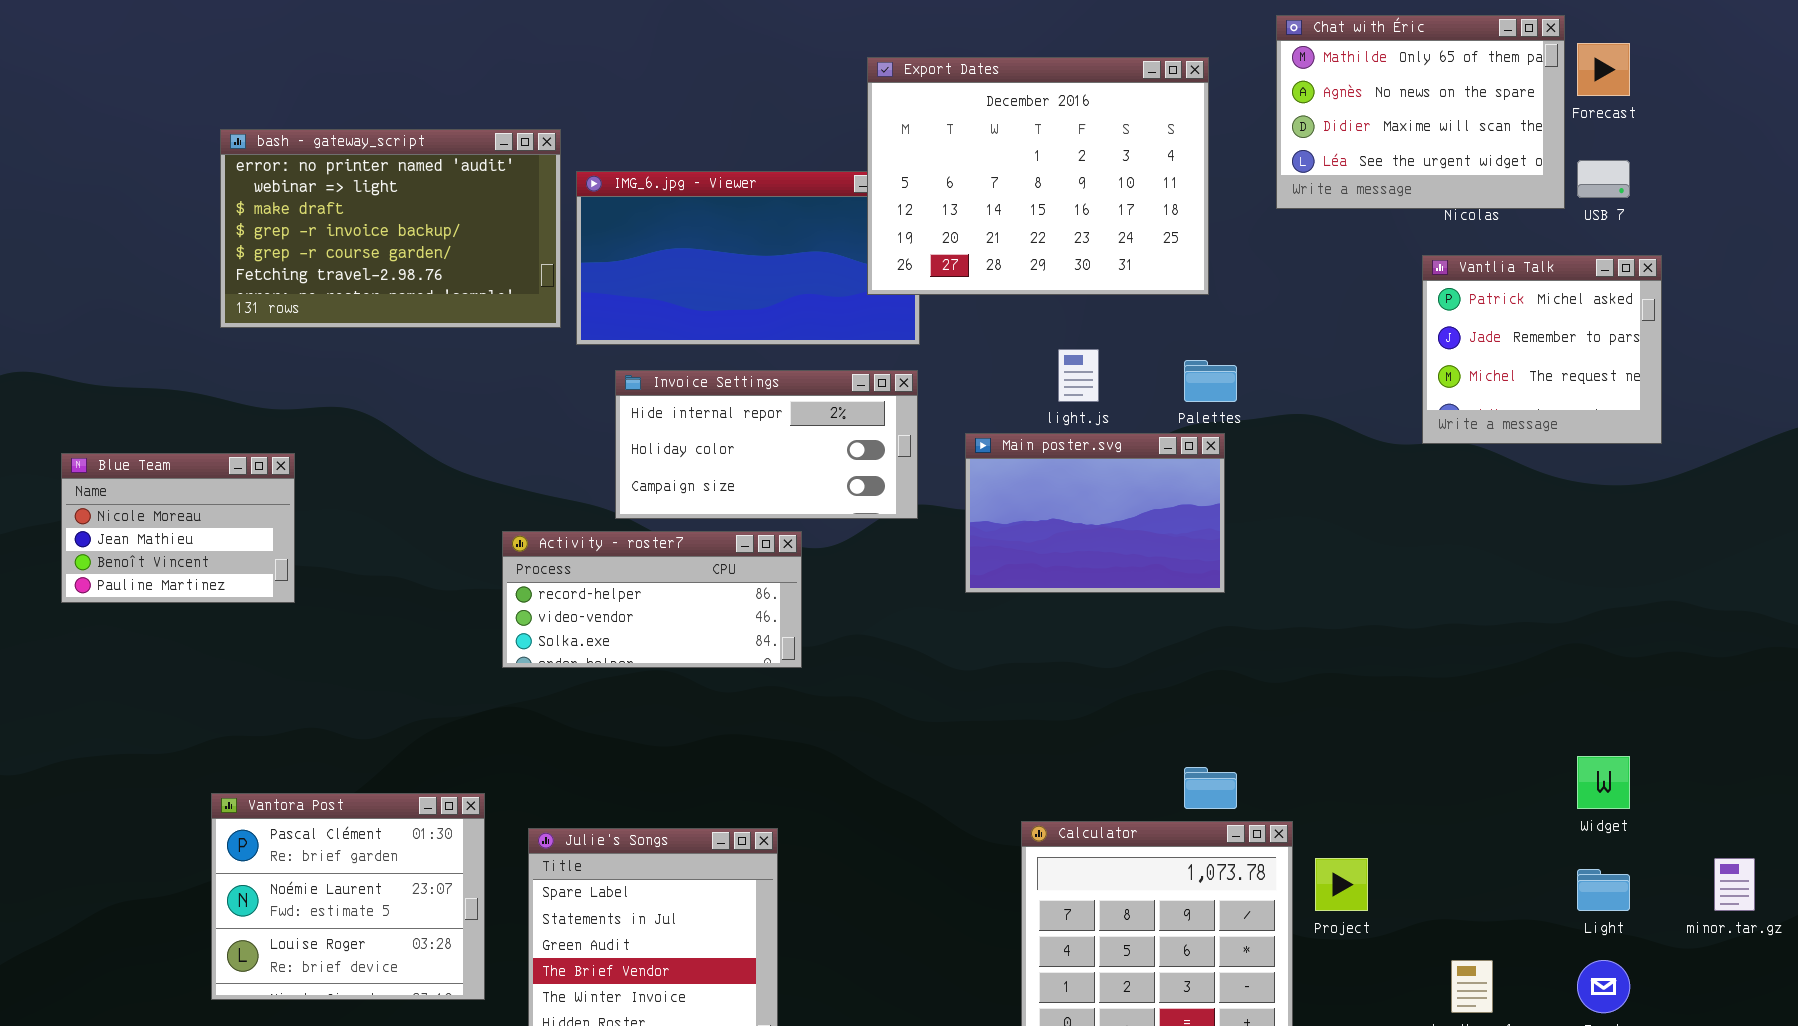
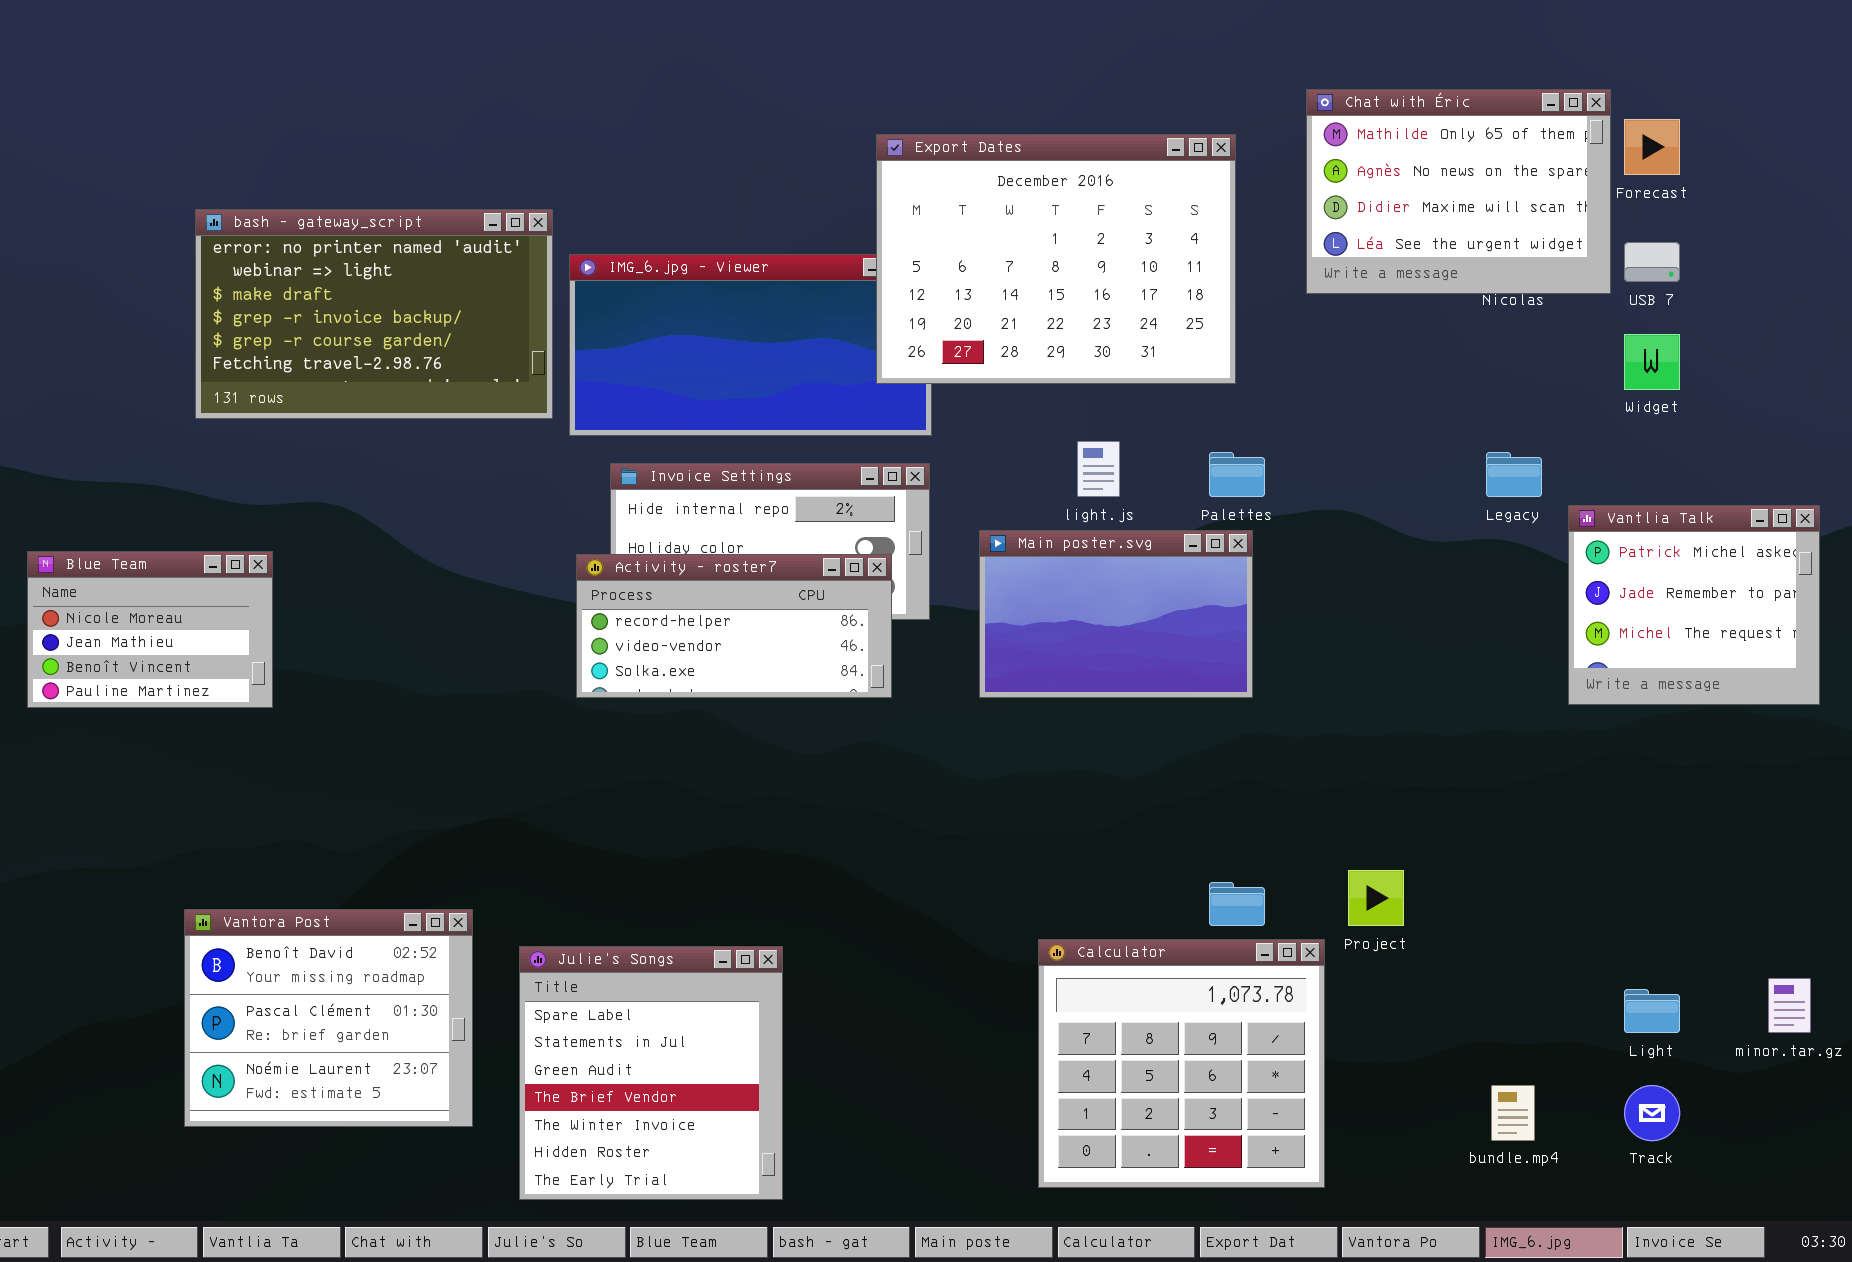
Vantlia Talk: [1422,255,1662,444] -> [1568,505,1820,705], moved
Activity - roster7: [502,531,802,668] -> [576,554,892,698], moved
Widget: [1577,756,1630,809] -> [1624,334,1680,390], moved
Vantora Post: [211,793,485,1000] -> [184,909,473,1127], scrolled up 1 row
Project: [1315,858,1368,911] -> [1348,870,1404,926], moved

